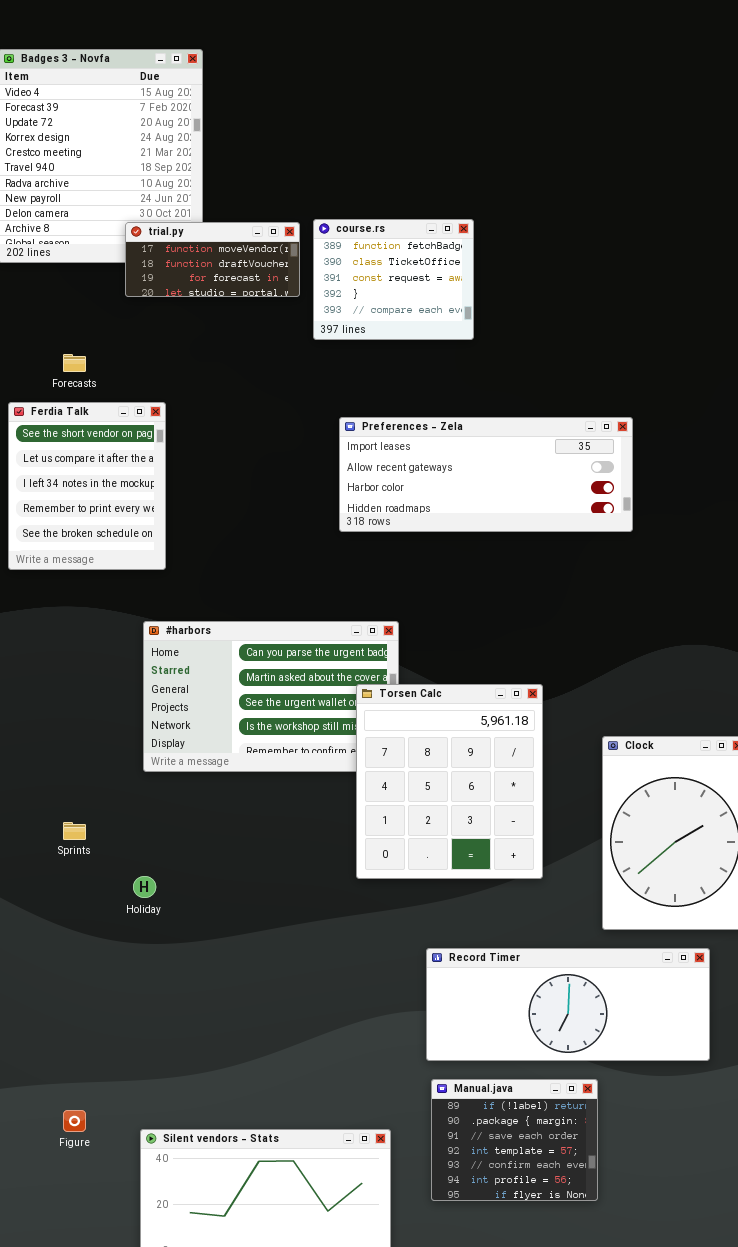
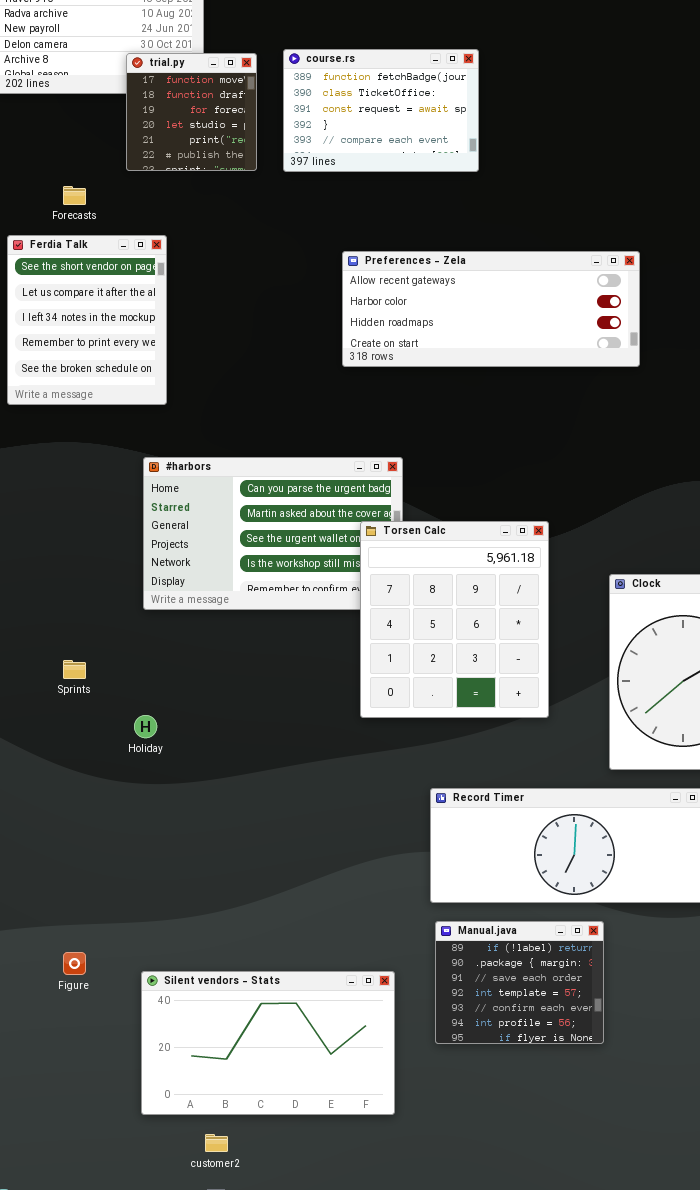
course.rs: [313,219,474,340] -> [283,49,479,172], resized
trial.py: [125,222,300,297] -> [126,53,257,171], resized
Preferences - Zela: [339,417,633,532] -> [342,251,640,367], scrolled down 1 row

